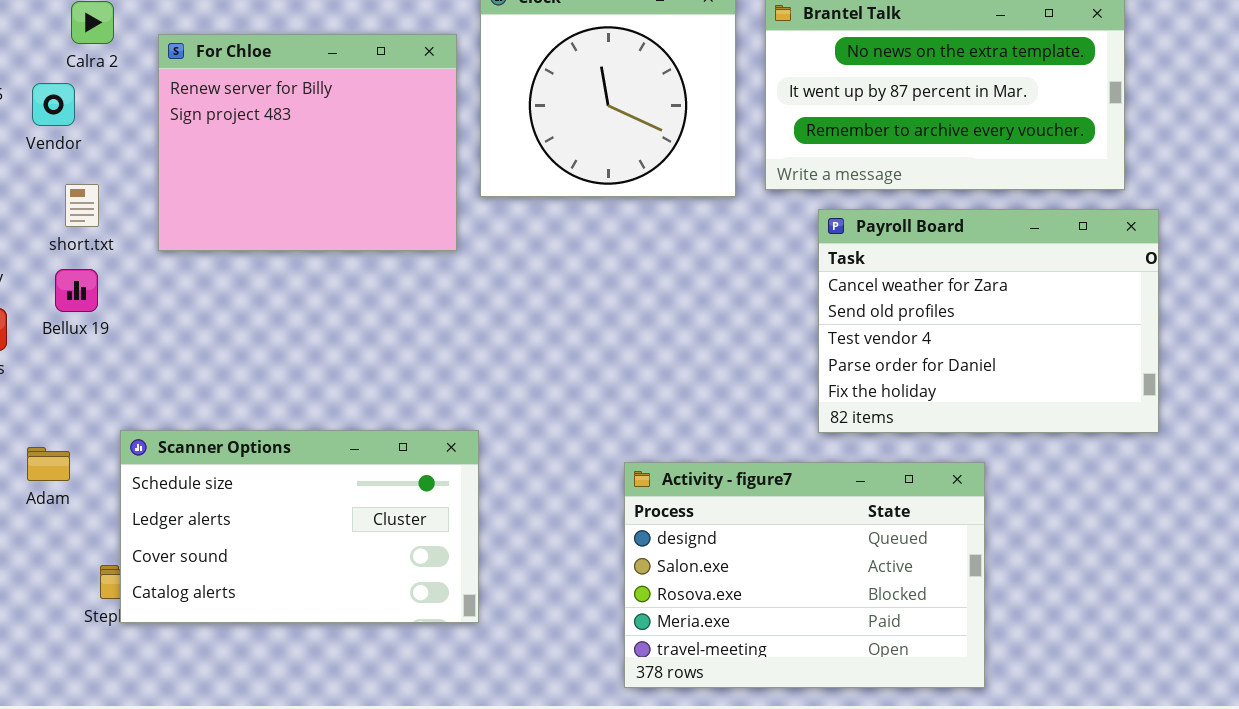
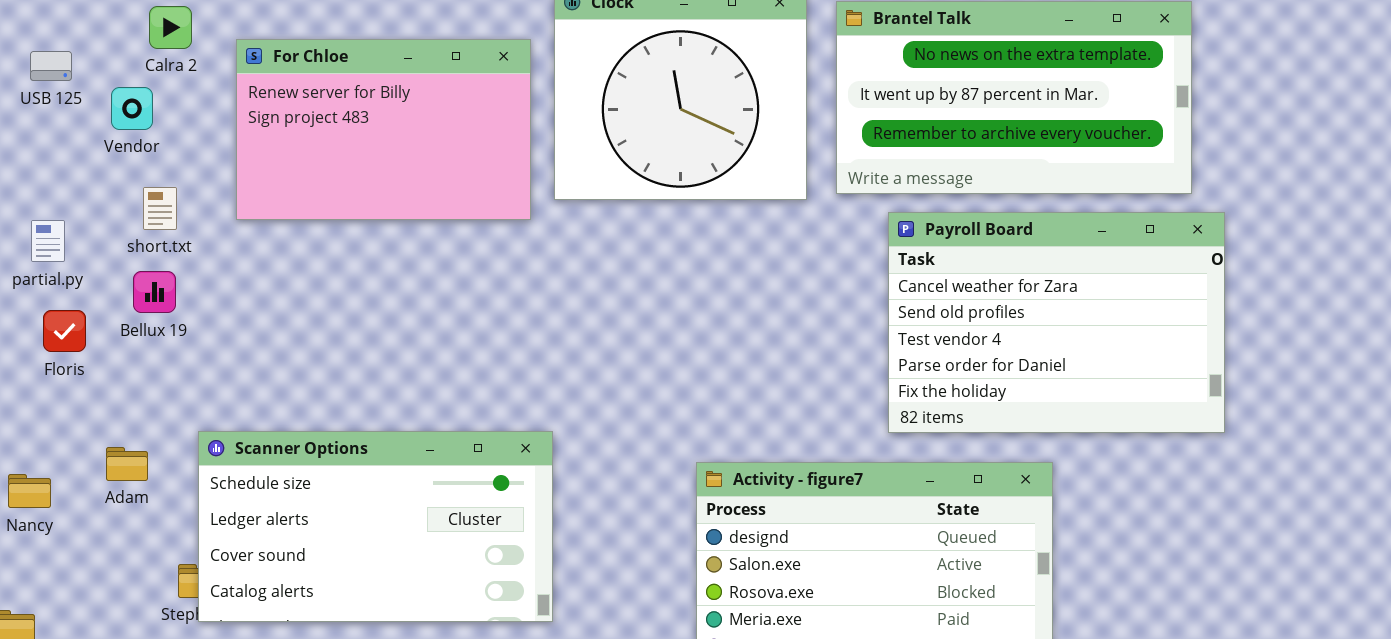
For Chloe: [158,34,457,251] -> [236,39,531,220], resized

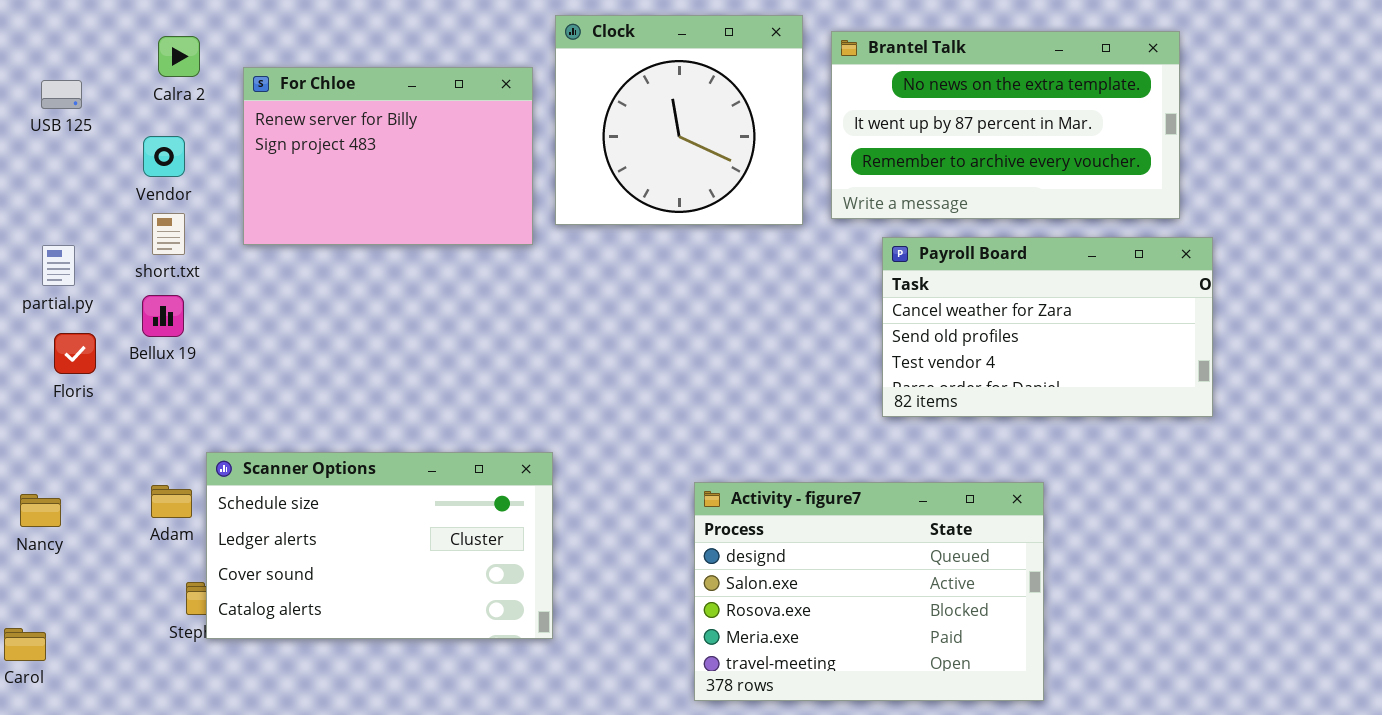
Vendor: [111,87,153,130] -> [143,136,185,177], moved
Payroll Board: [888,212,1225,433] -> [882,237,1213,417], resized
Adam: [106,447,148,481] -> [151,485,192,518], moved

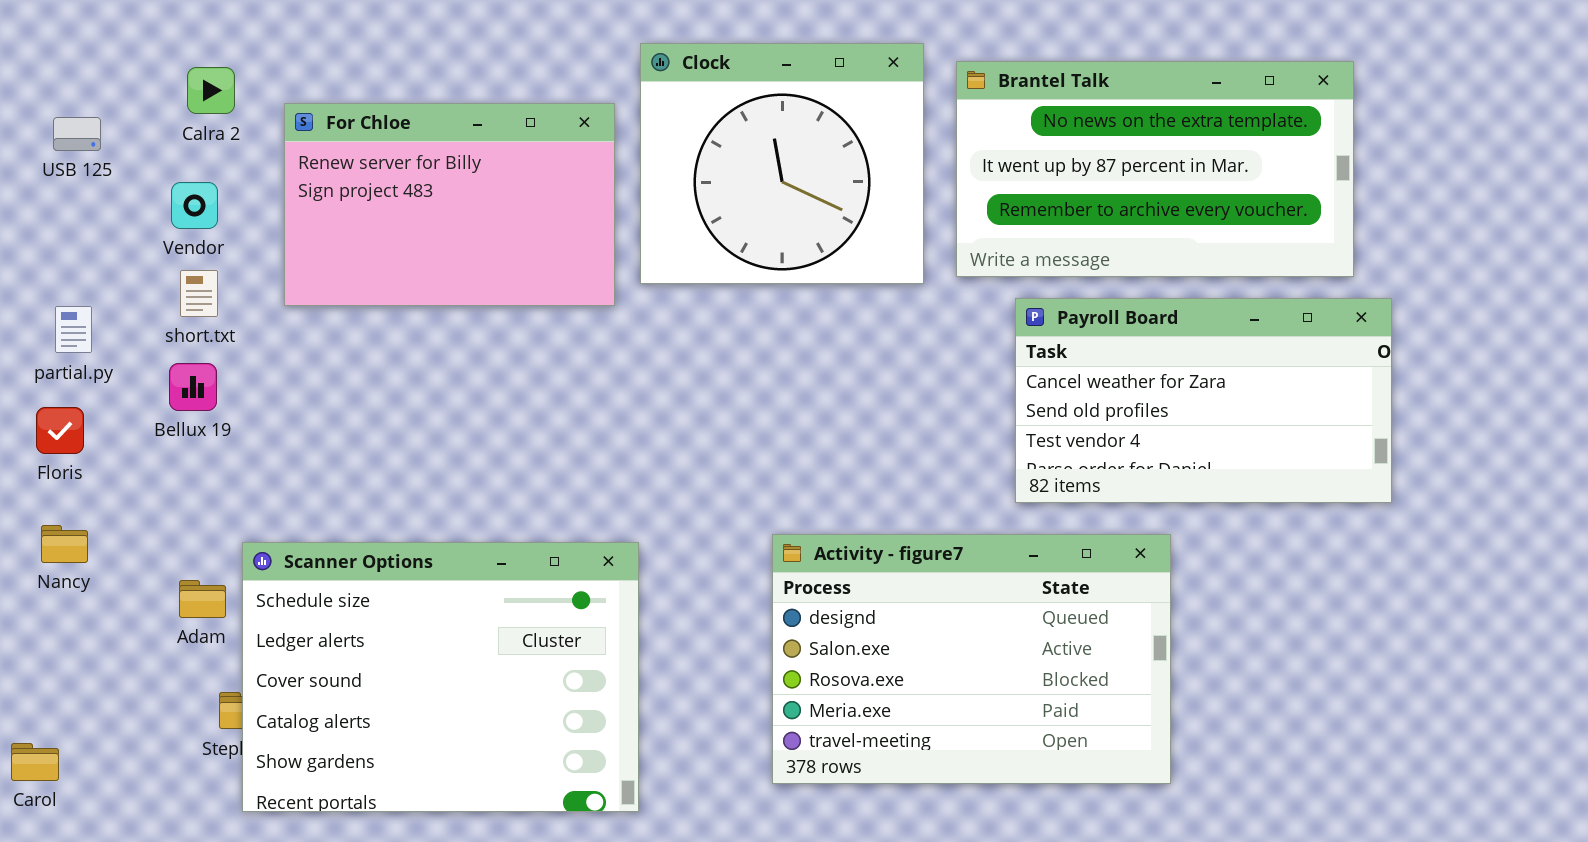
Floris: [54,333,96,374] -> [36,407,84,454], moved
Scanner Options: [206,452,553,639] -> [242,542,639,812], resized
Activity - figure7: [694,482,1044,701] -> [772,534,1171,784], moved
Nancy: [20,494,61,527] -> [41,525,88,563], moved

